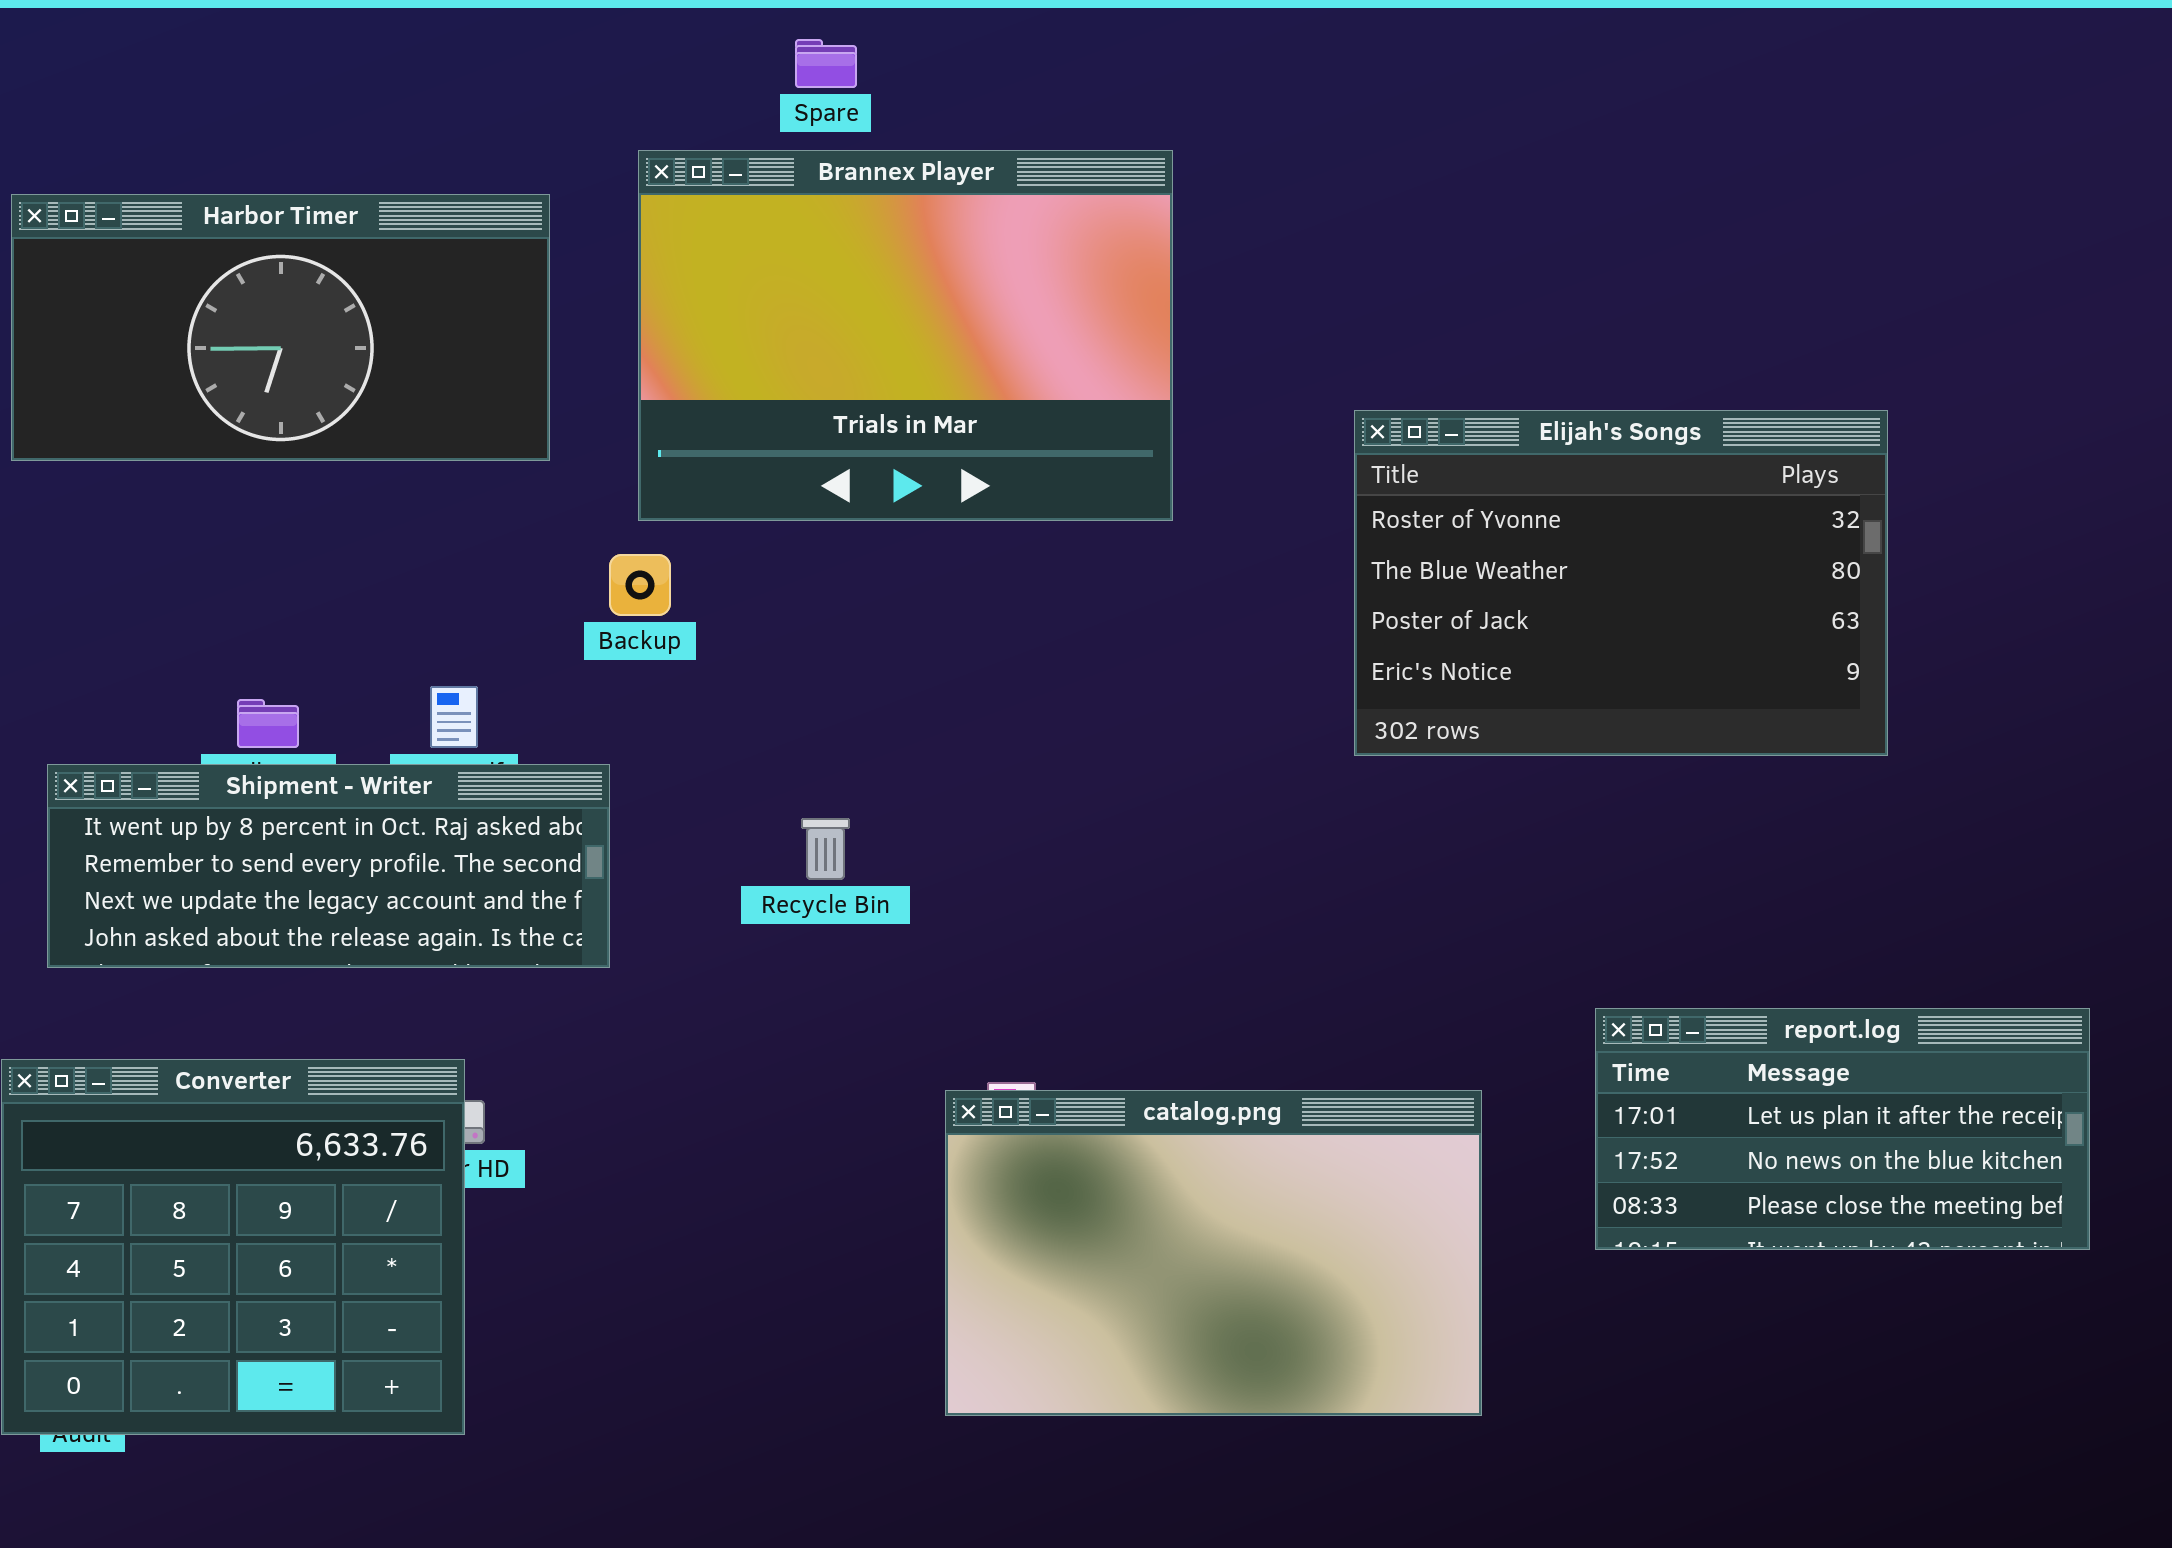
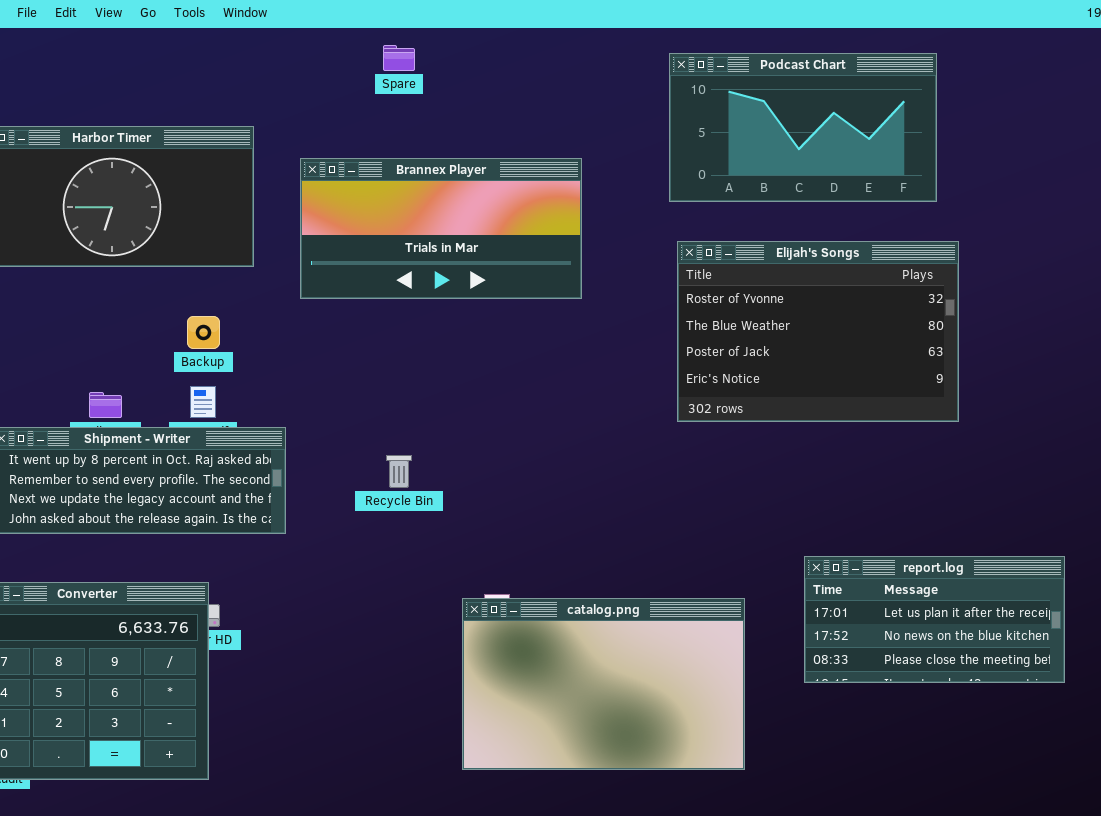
Podcast Chart: none -> [669,53,937,202], opened
Brannex Player: [638,150,1173,521] -> [300,158,582,299], resized
Backup: [609,554,671,616] -> [187,316,220,349], moved

